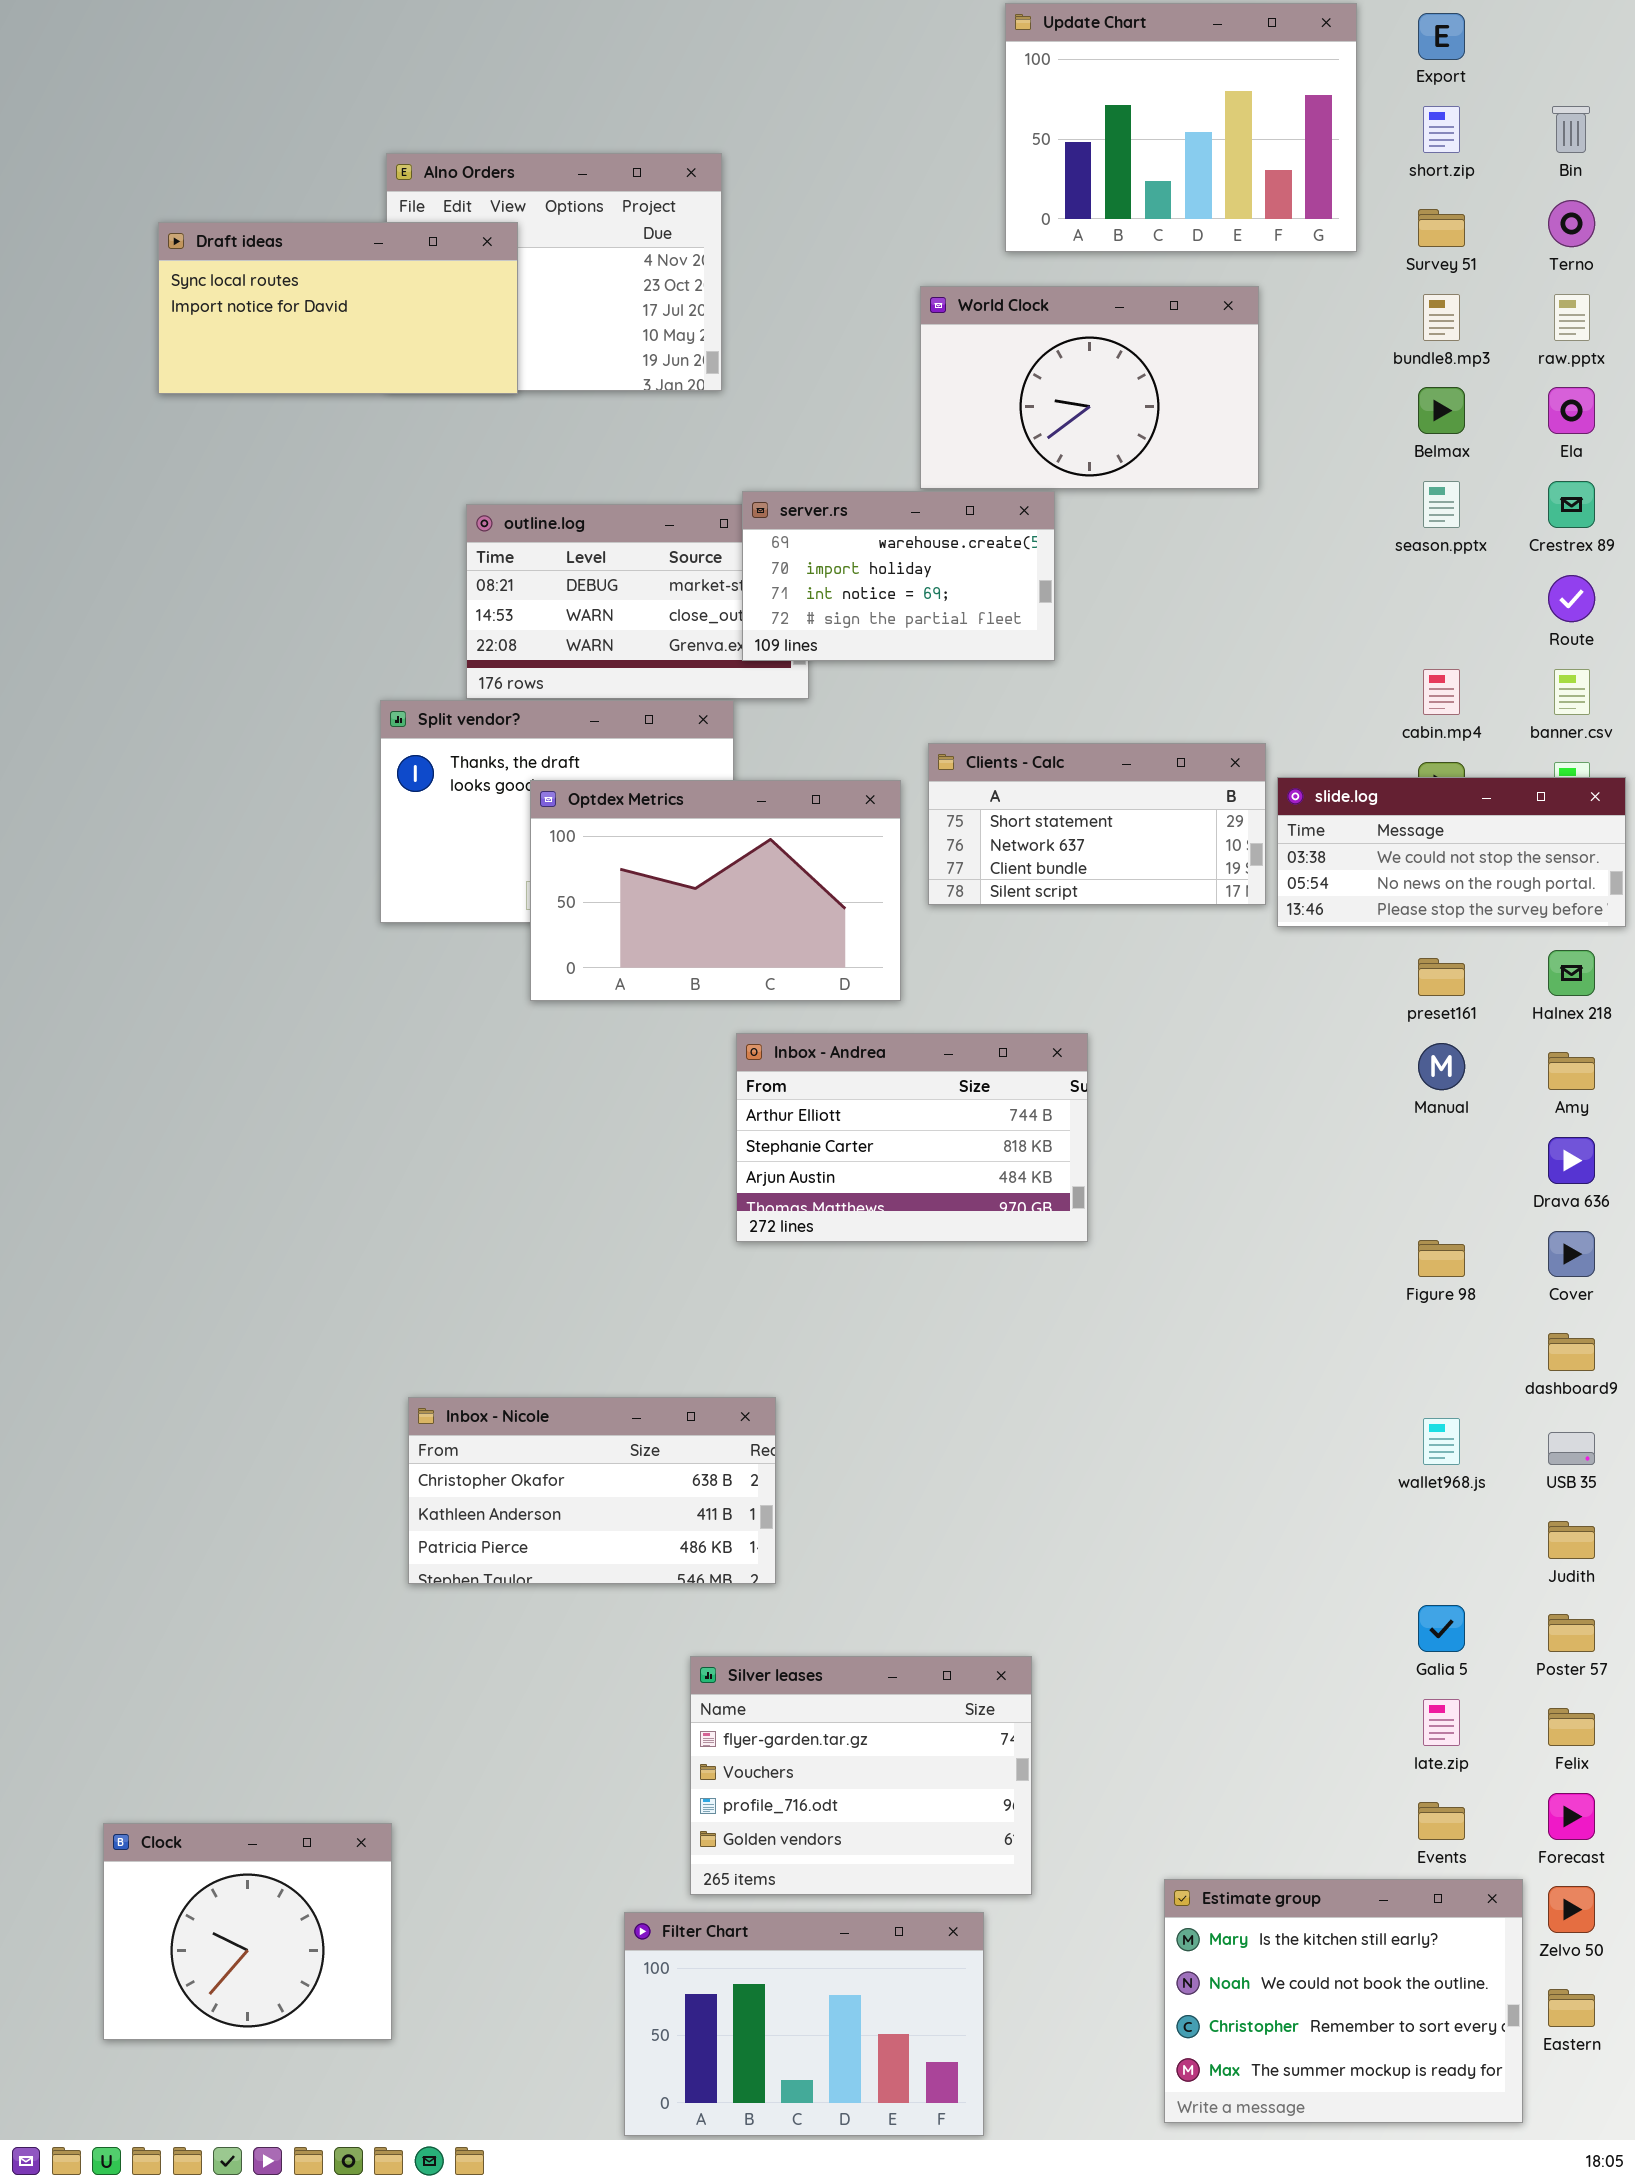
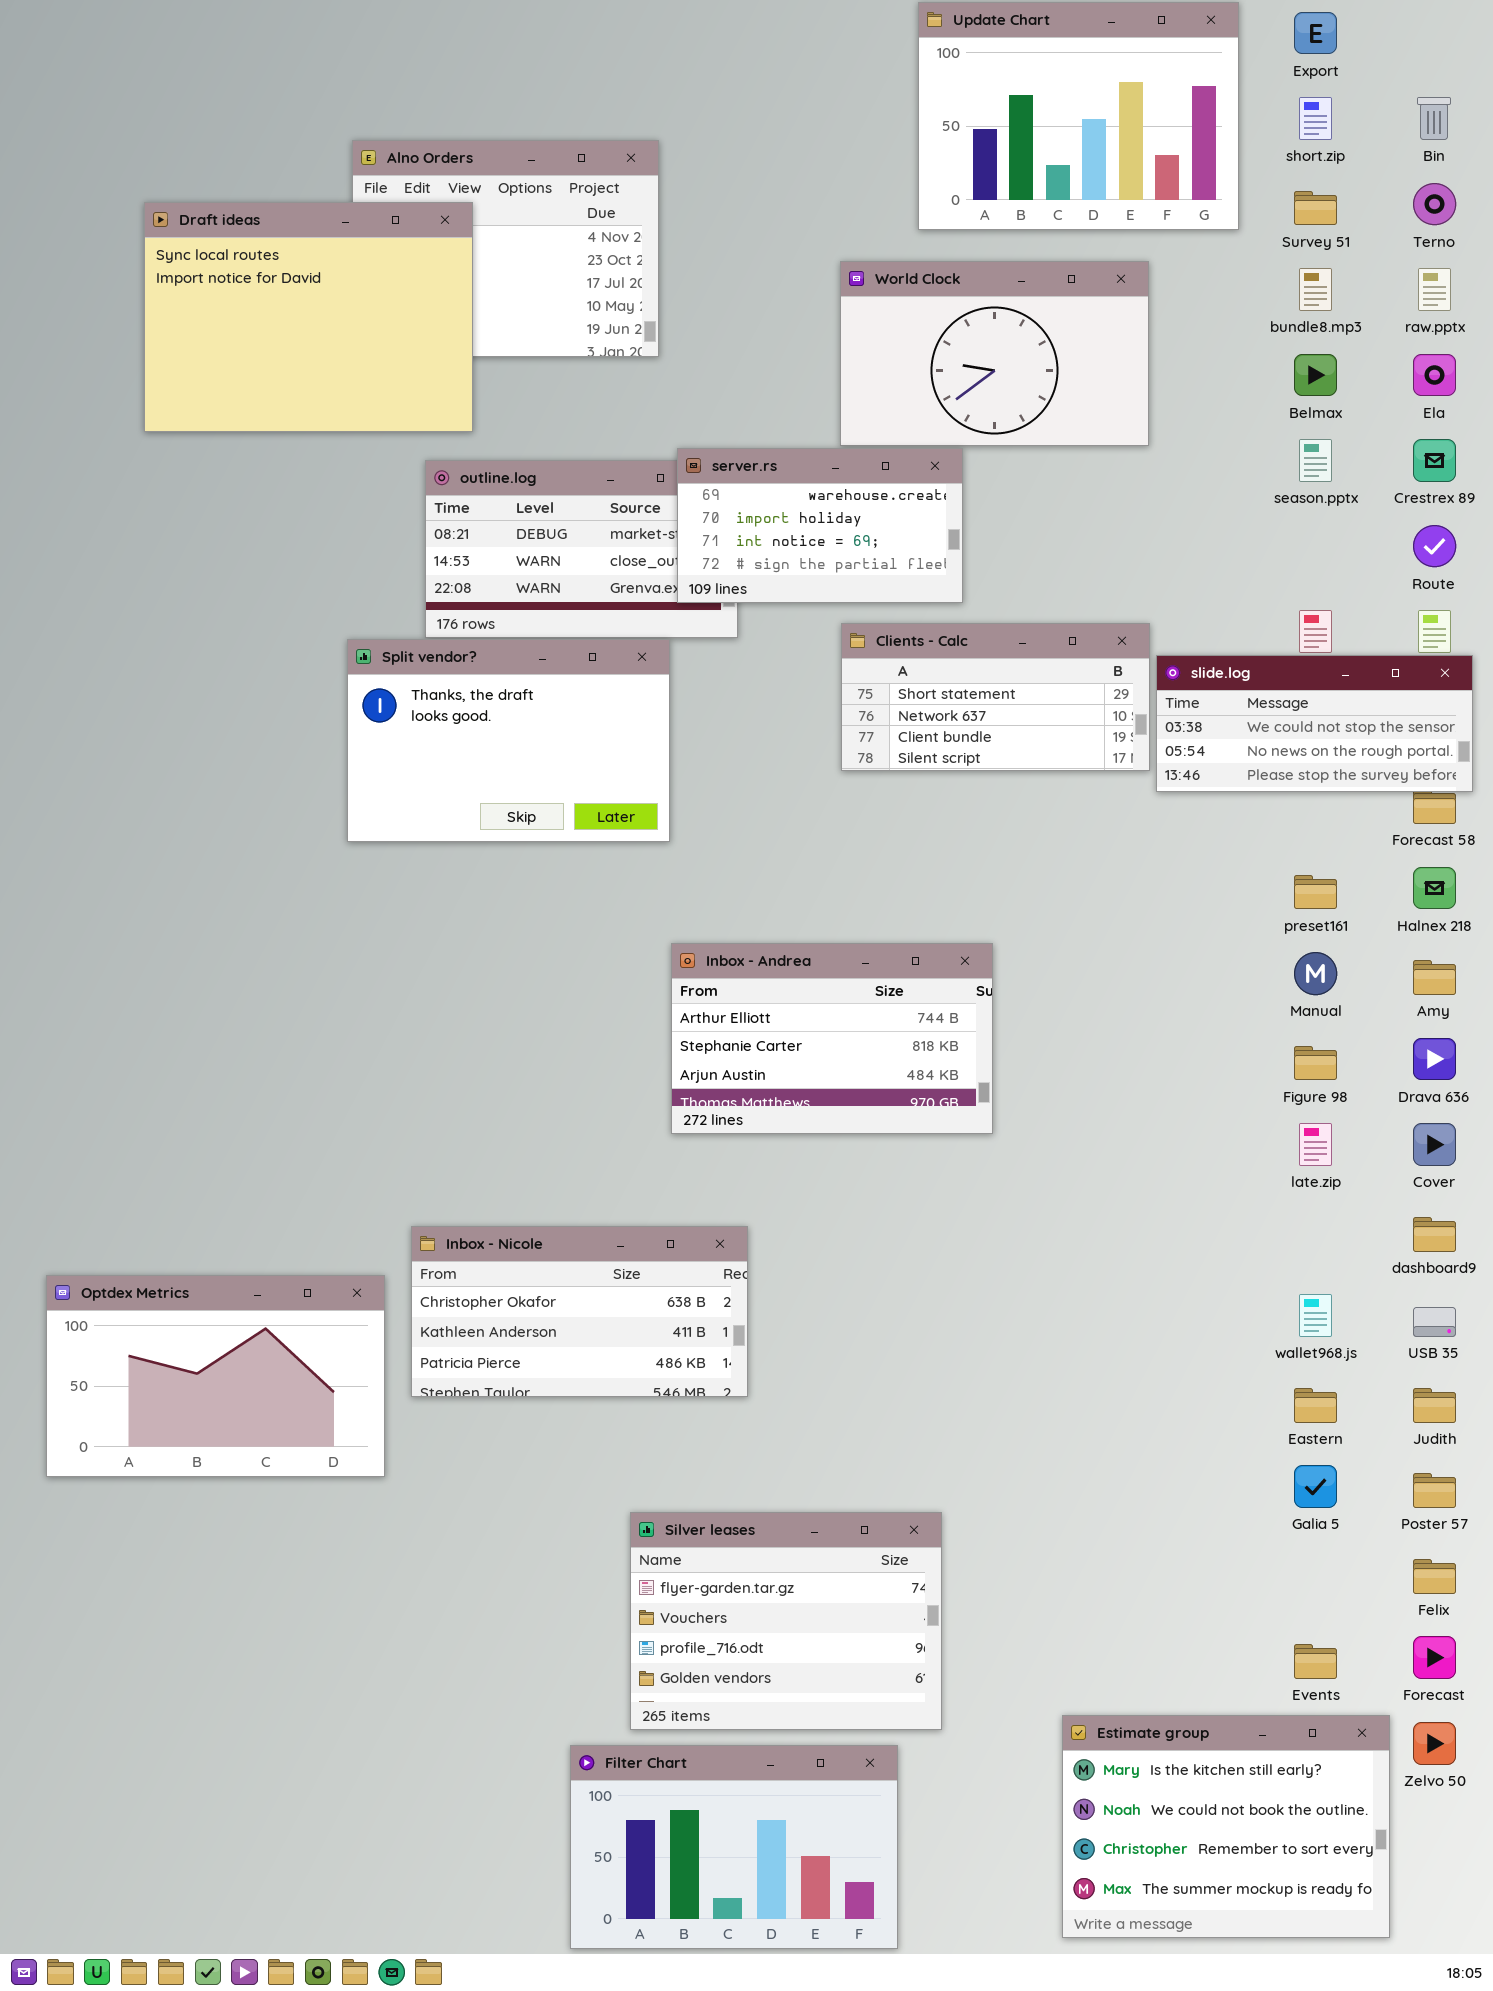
Draft ideas: [158,222,518,394] -> [144,202,473,432], resized
Clients - Calc: [928,743,1266,905] -> [841,623,1150,771], moved
slide.log: [1277,777,1626,927] -> [1156,655,1473,792], moved
Optdex Metrics: [530,780,901,1001] -> [46,1275,385,1477], moved
Figure 98: [1418,1240,1465,1277] -> [1294,1046,1337,1080], moved
Inbox - Nicole: [408,1397,776,1584] -> [411,1226,748,1397], moved
late.zip: [1423,1699,1460,1746] -> [1299,1123,1332,1166], moved
Clock: [103,1823,392,2040] -> none, closed
Eastern: [1548,1989,1595,2027] -> [1294,1388,1337,1423], moved

